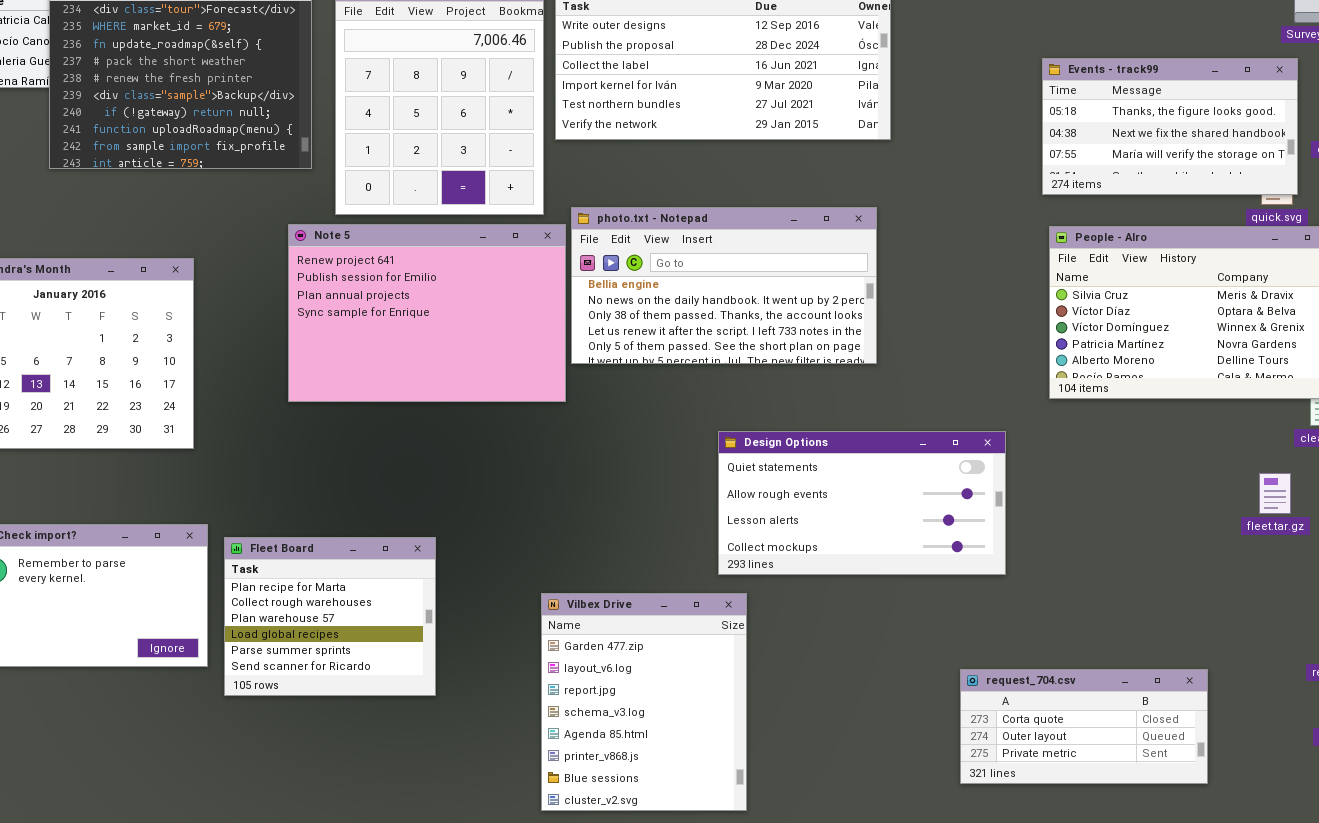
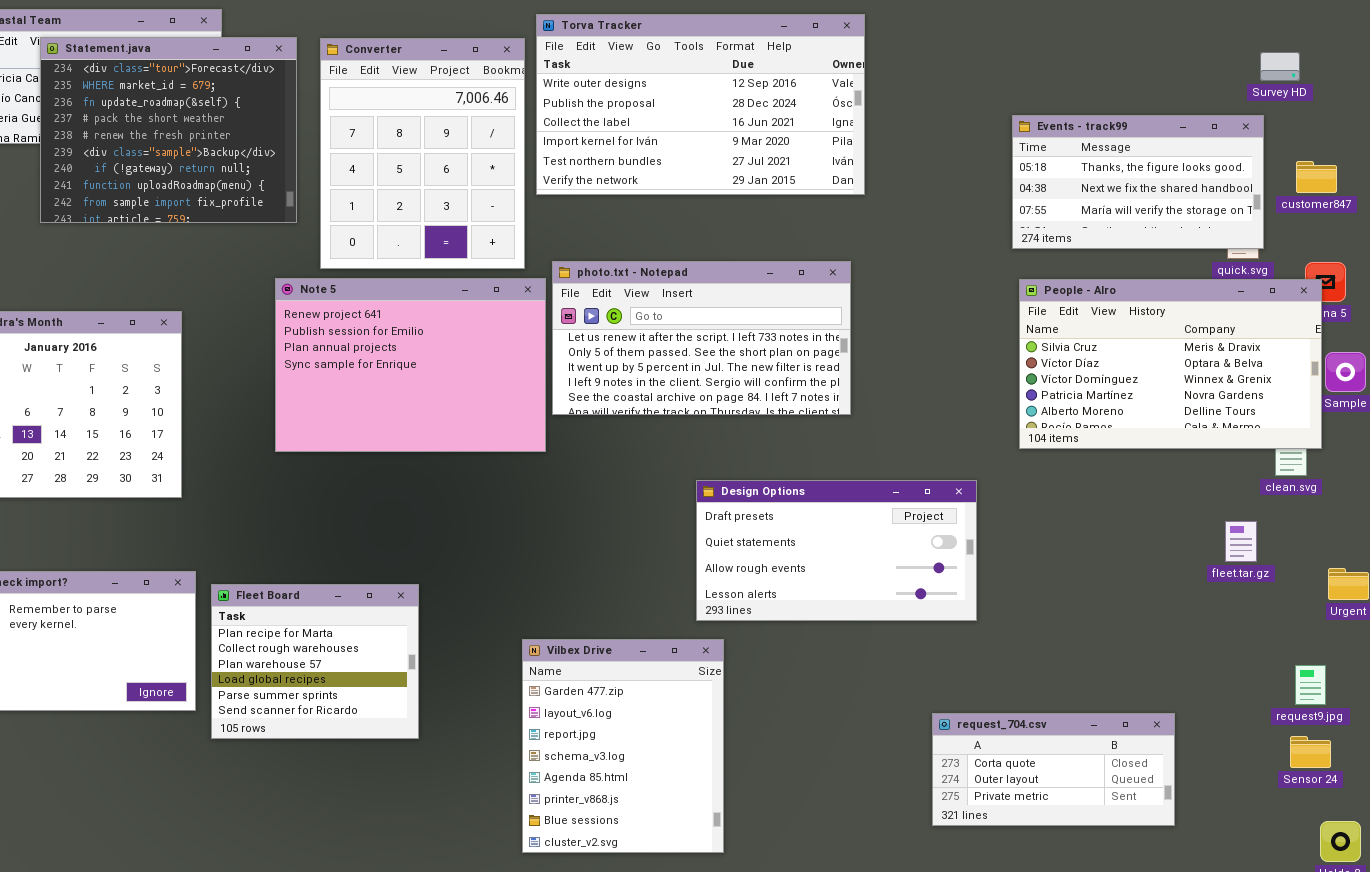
photo.txt - Notepad: [571,207,877,364] -> [552,261,851,415], scrolled down 3 rows
Design Options: [718,431,1006,575] -> [696,480,977,621], scrolled up 1 row

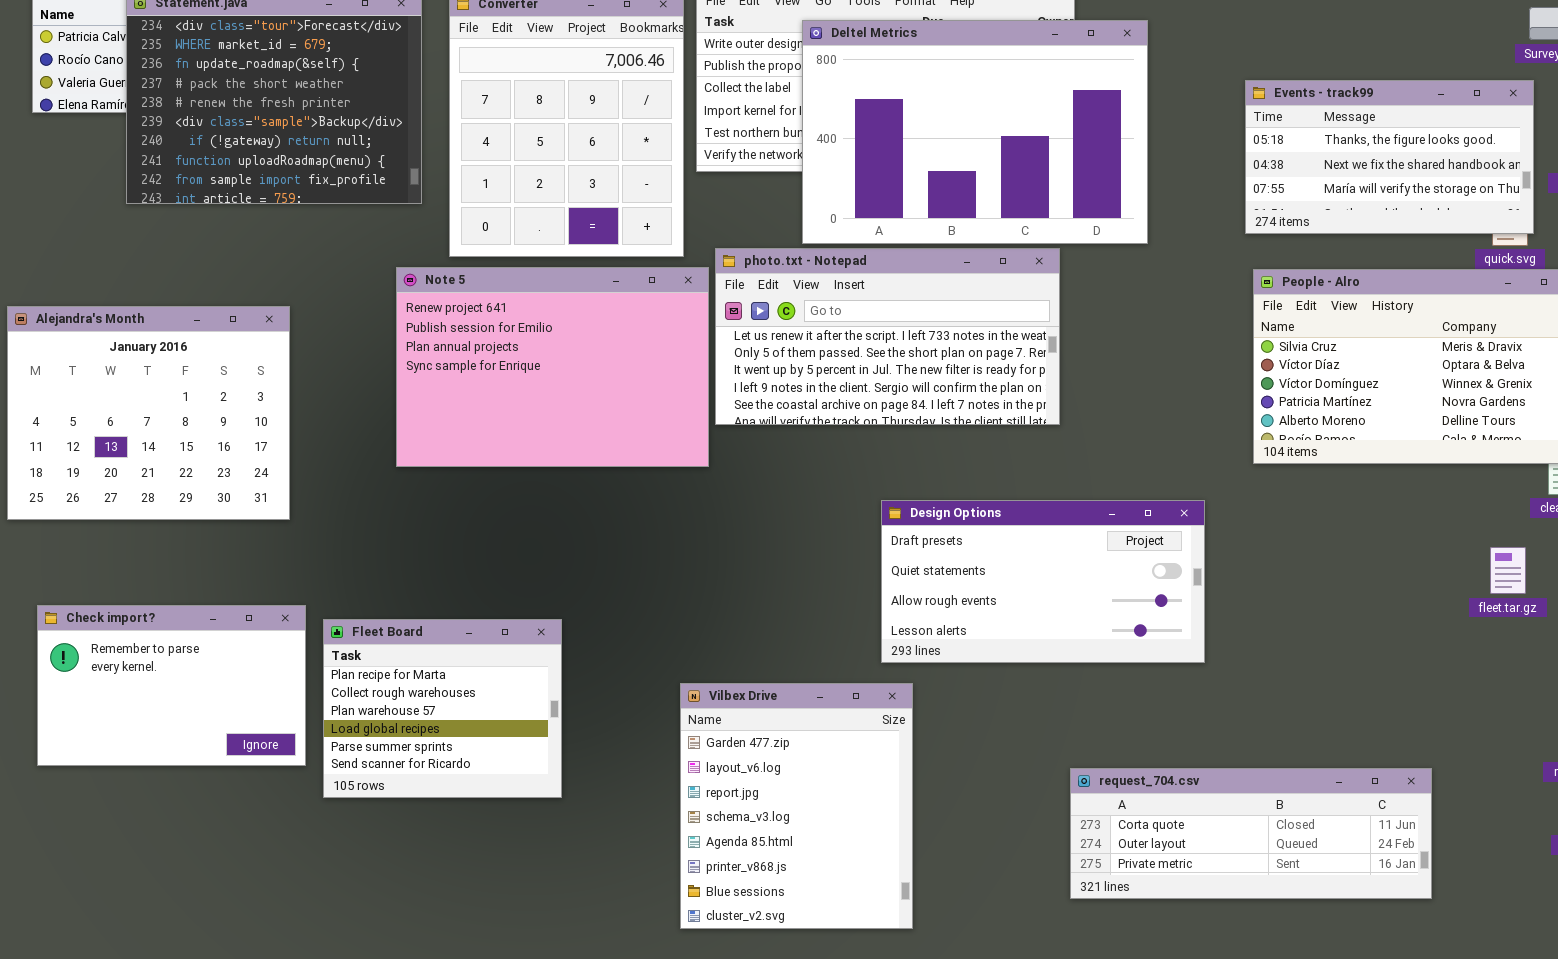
Deltel Metrics: none -> [802,20,1148,244], opened
request_704.csv: [932,713,1175,826] -> [1070,768,1432,899], resized

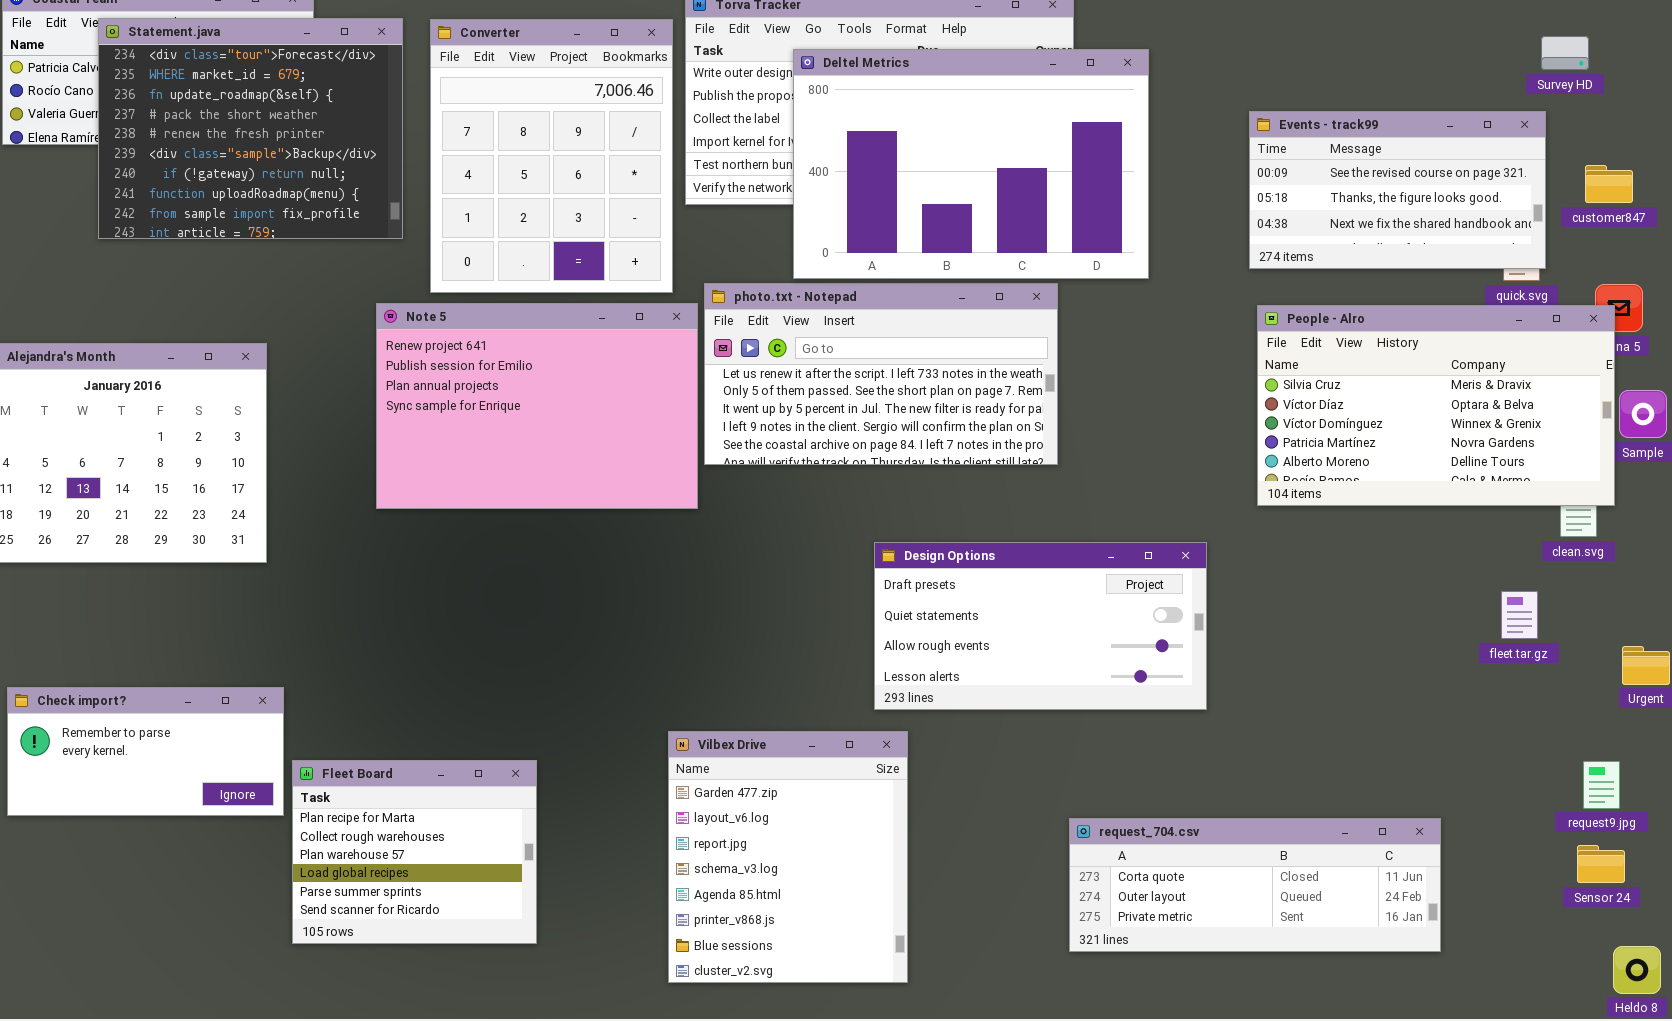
Events - track99: [1245,80,1534,234] -> [1249,111,1546,269], scrolled up 1 row
Check import?: [37,605,306,766] -> [7,687,284,816], resized
Fleet Board: [323,619,562,798] -> [292,760,537,944], moved

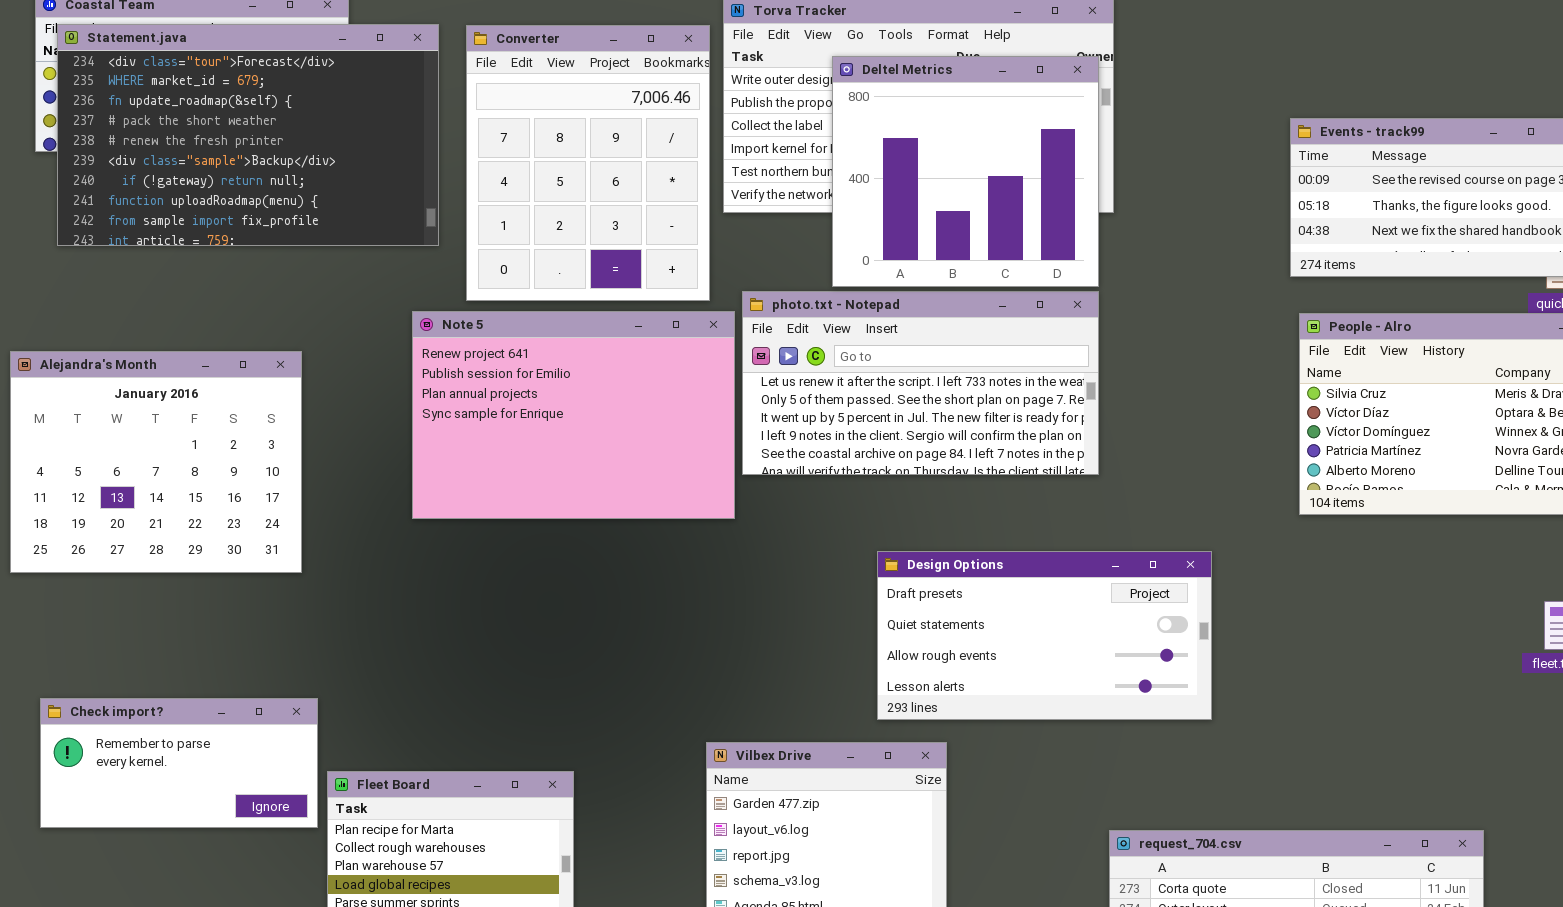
Statement.java: [98,18,403,239] -> [57,24,439,246], resized
Deltel Metrics: [793,49,1149,279] -> [832,56,1099,287], resized
Design Options: [874,542,1207,710] -> [877,551,1212,720], moved

